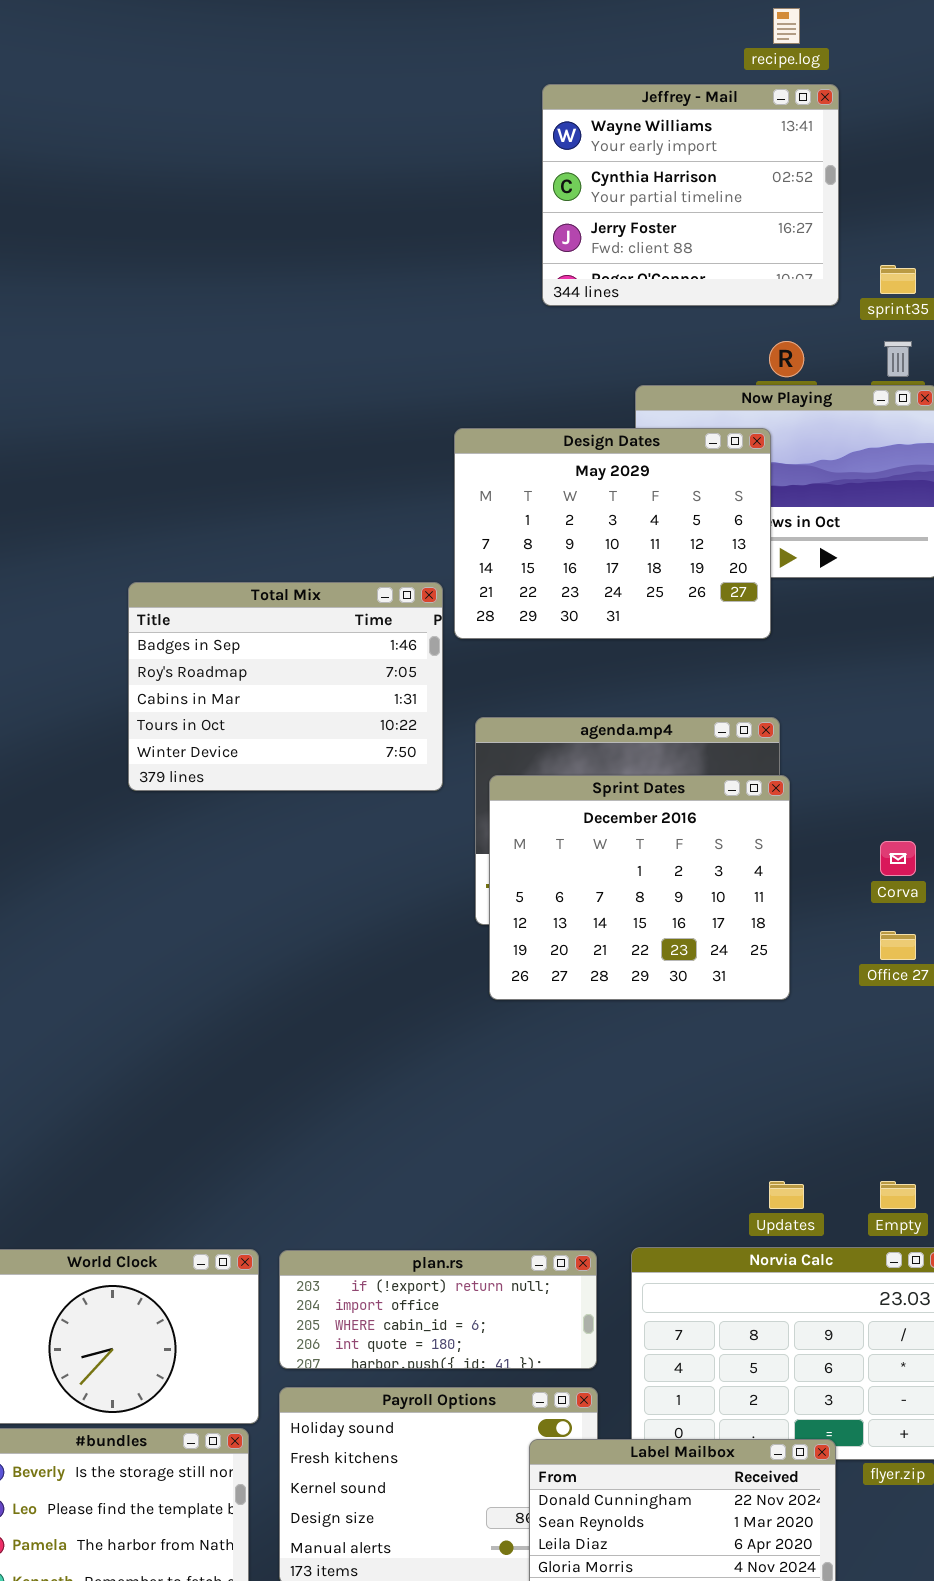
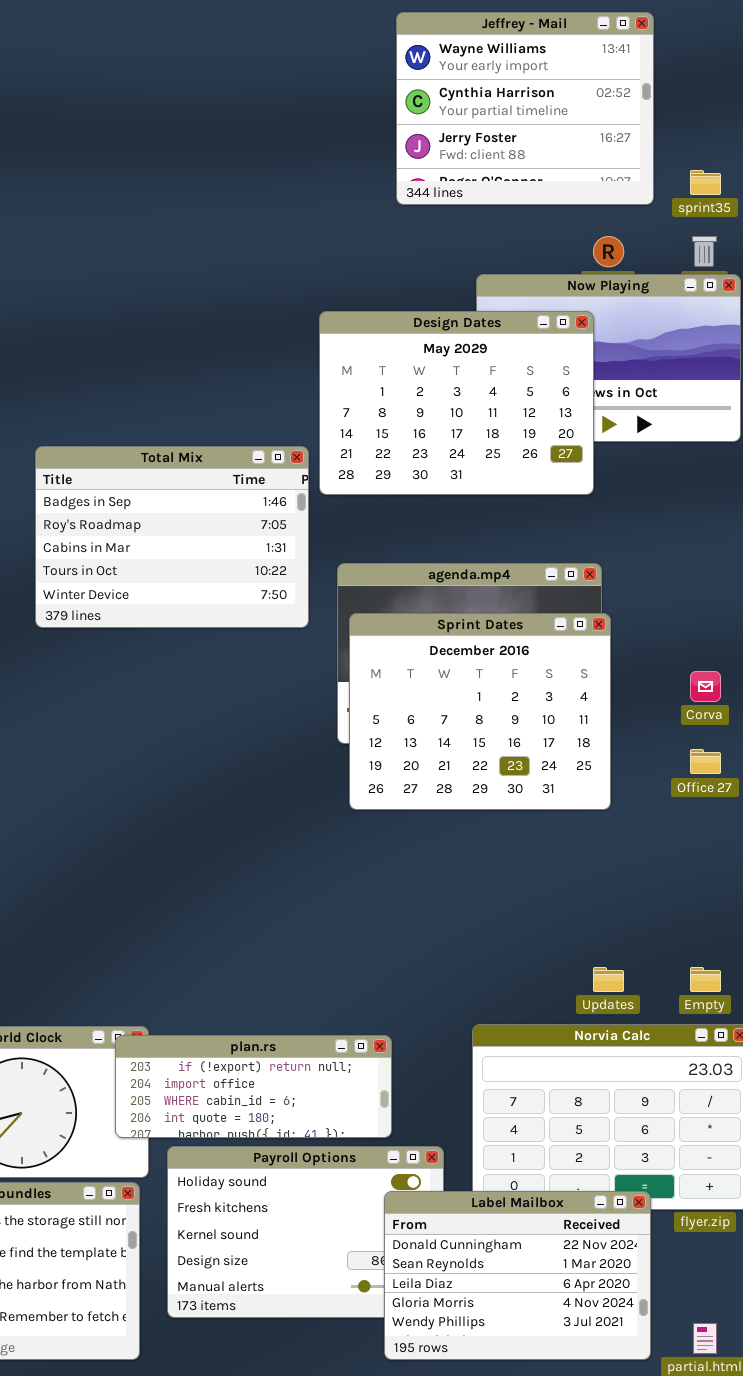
plan.rs: [279,1250,597,1369] -> [115,1035,392,1138], moved

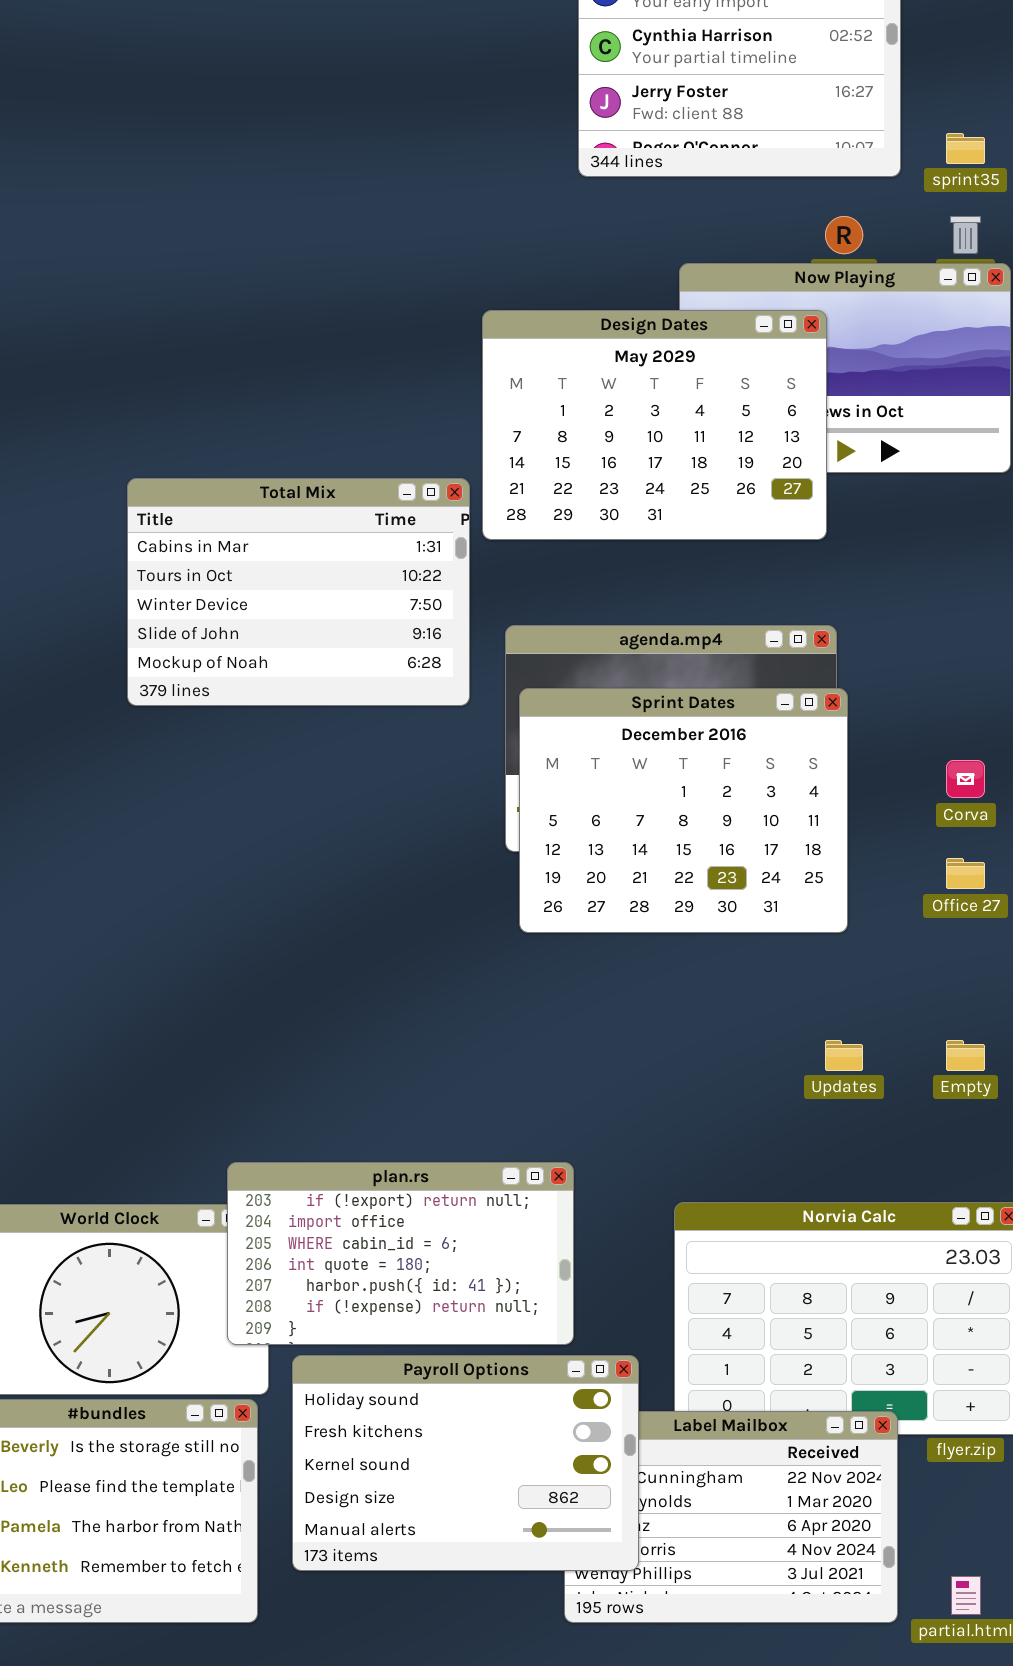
Total Mix: [35,446,309,628] -> [127,478,470,706], scrolled down 2 rows
Updates: [593,967,624,992] -> [825,1040,863,1071], moved
Empty: [690,967,721,992] -> [946,1040,985,1071], moved
plan.rs: [115,1035,392,1138] -> [227,1162,574,1345], resized
Payroll Options: [167,1146,444,1318] -> [292,1355,639,1571], raised

